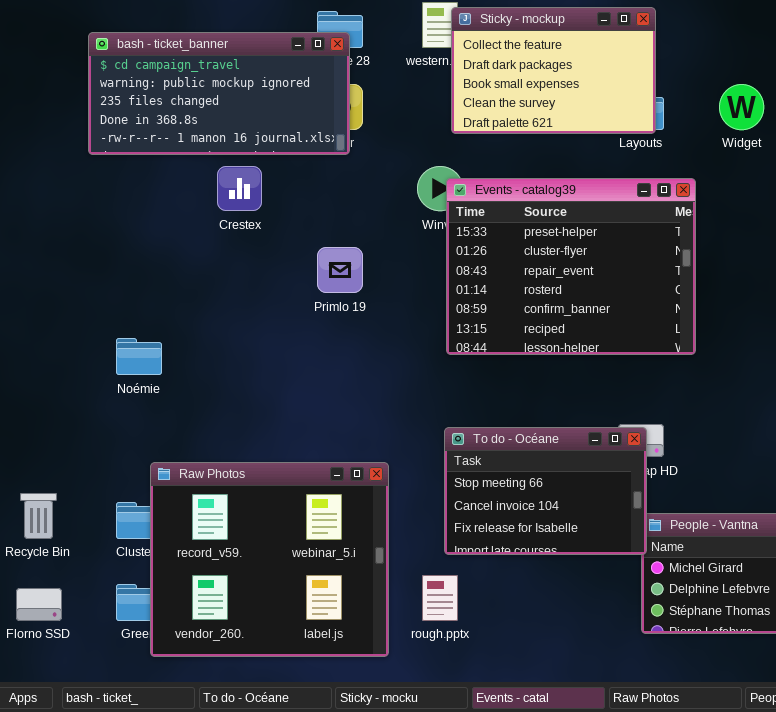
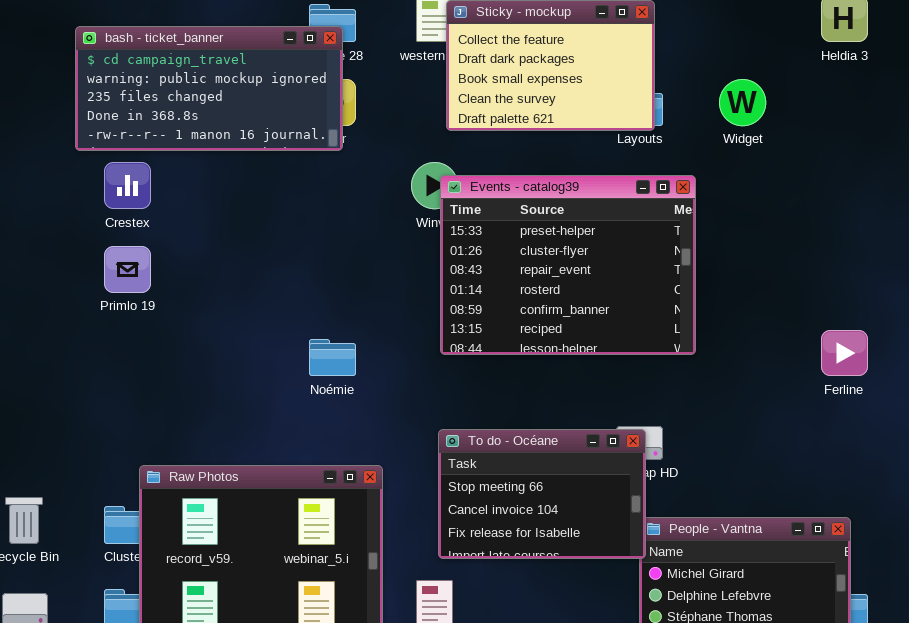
Crestex: [217,166,262,211] -> [104,162,151,209], moved
Primlo 19: [317,247,363,293] -> [104,246,151,293], moved
Noémie: [116,338,162,375] -> [309,339,356,376], moved

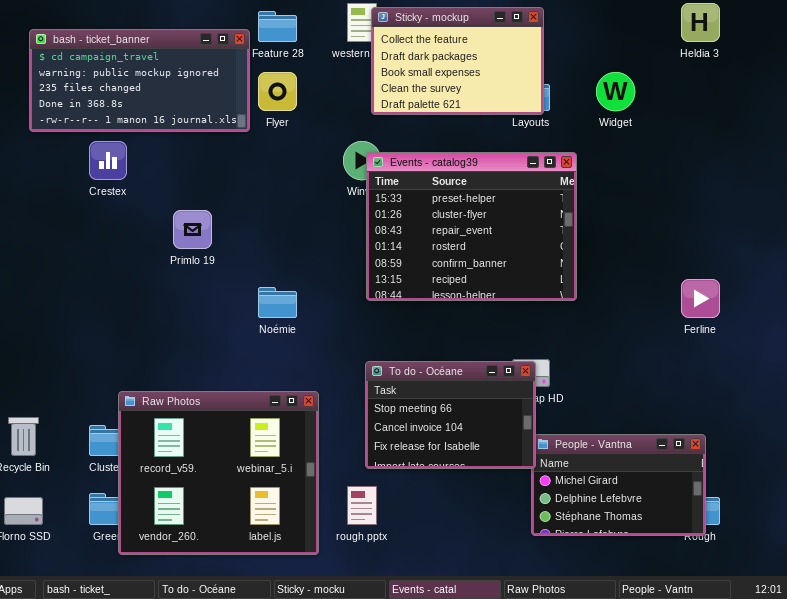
bash - ticket_banner: [75,26,343,151] -> [29,29,250,132], moved
Primlo 19: [104,246,151,293] -> [173,210,212,249], moved

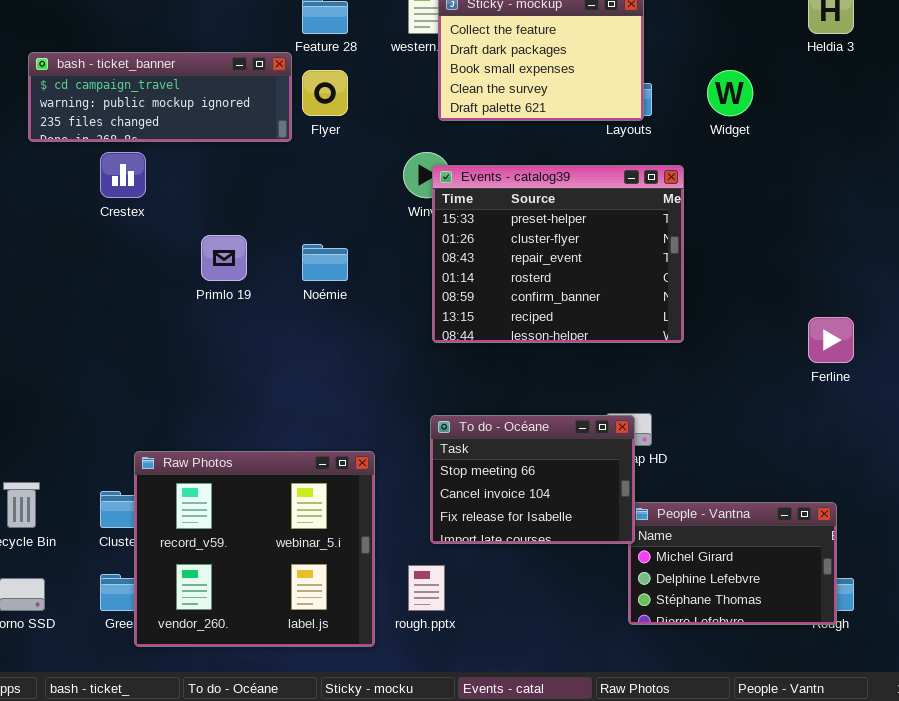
bash - ticket_banner: [29,29,250,132] -> [28,52,292,142], resized
Noémie: [258,287,297,318] -> [302,244,348,281], moved

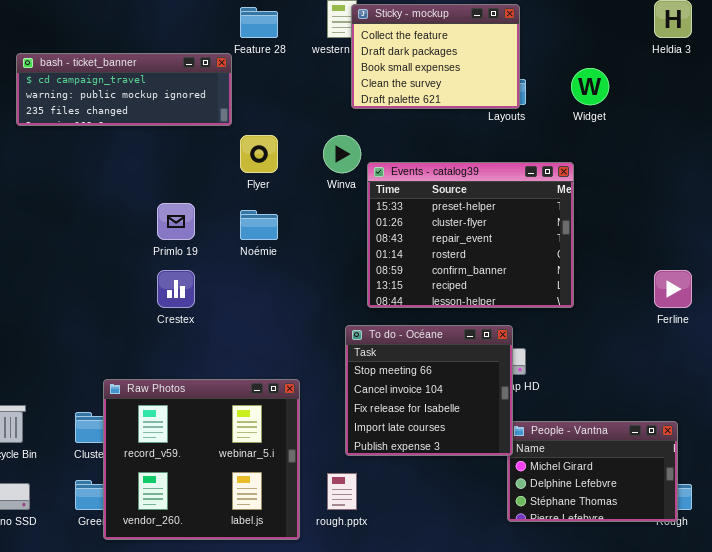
Flyer: [302,70,348,116] -> [240,135,278,173], moved
Crestex: [100,152,146,198] -> [157,270,195,308], moved
Events - catalog39: [432,165,684,343] -> [367,162,574,308], moved
To do - Océane: [430,415,635,544] -> [345,325,513,456], resized

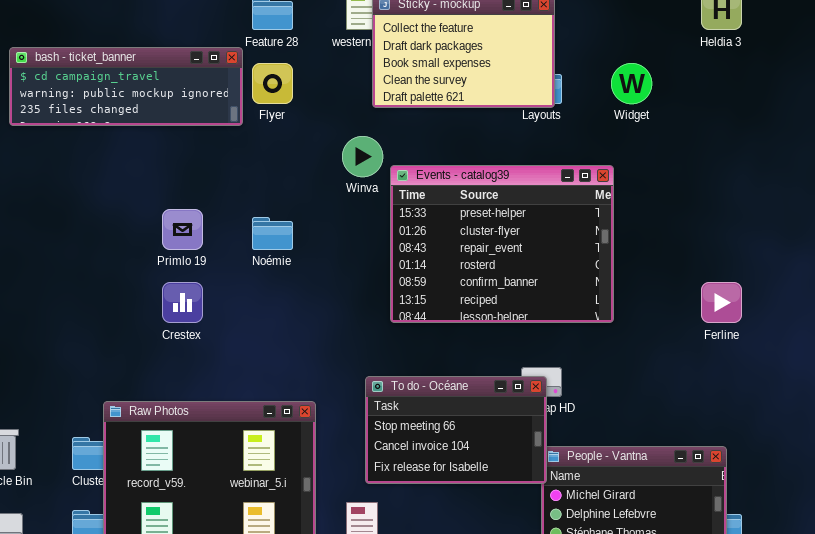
Flyer: [240,135,278,173] -> [252,63,293,104], moved
To do - Océane: [345,325,513,456] -> [365,376,547,484], resized

